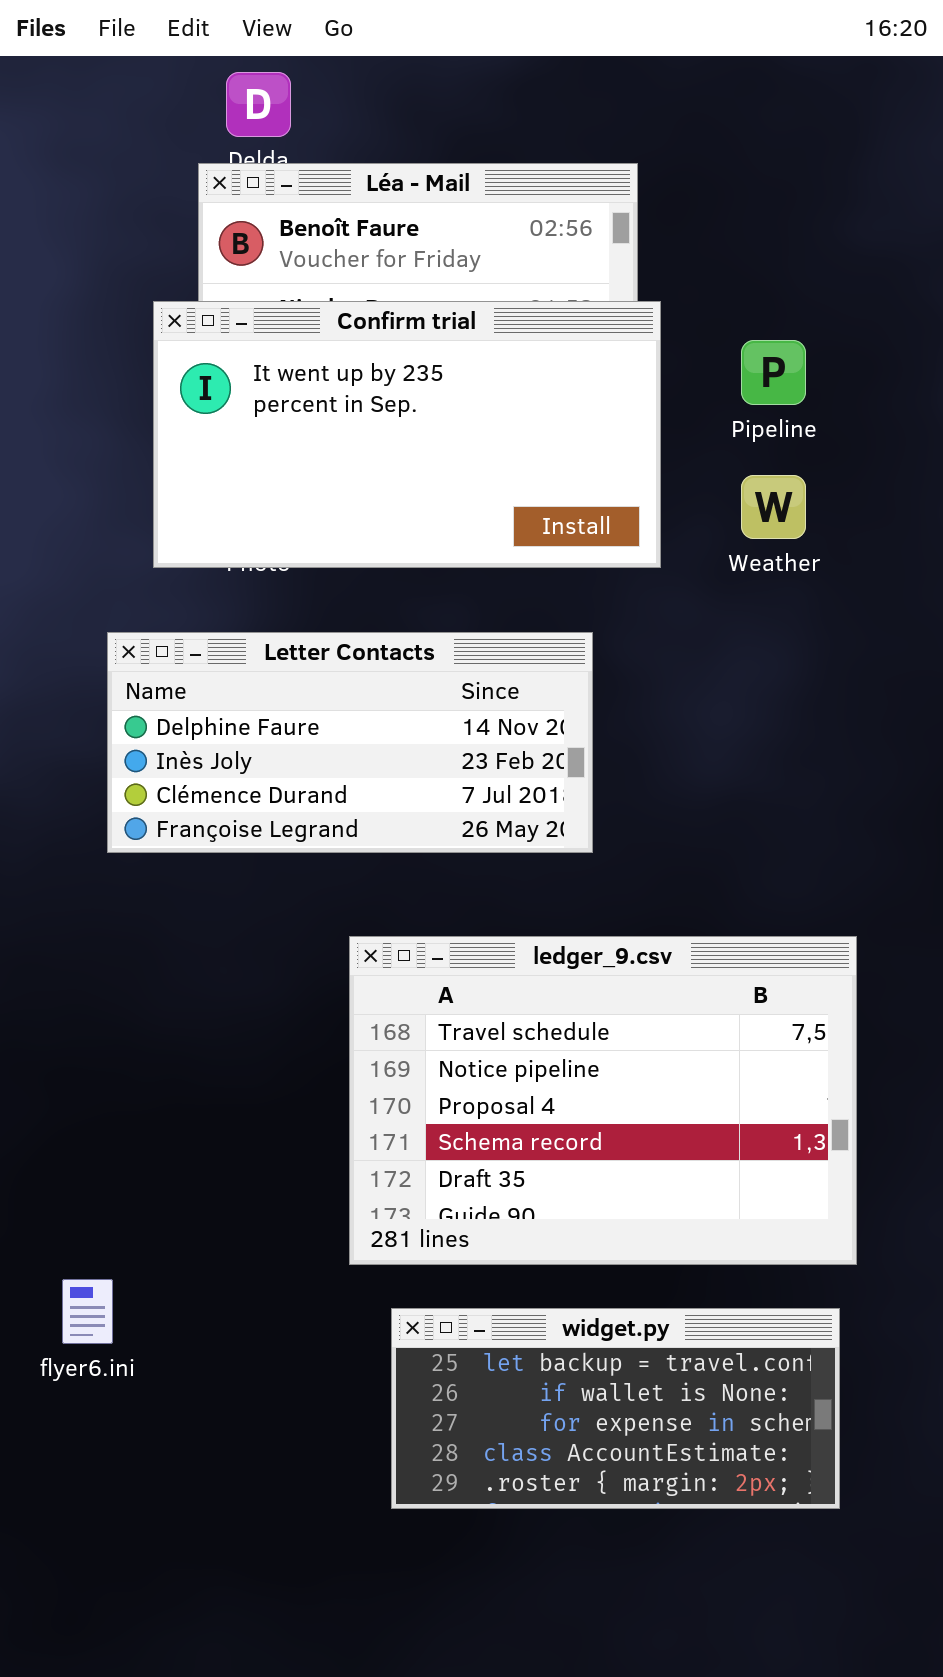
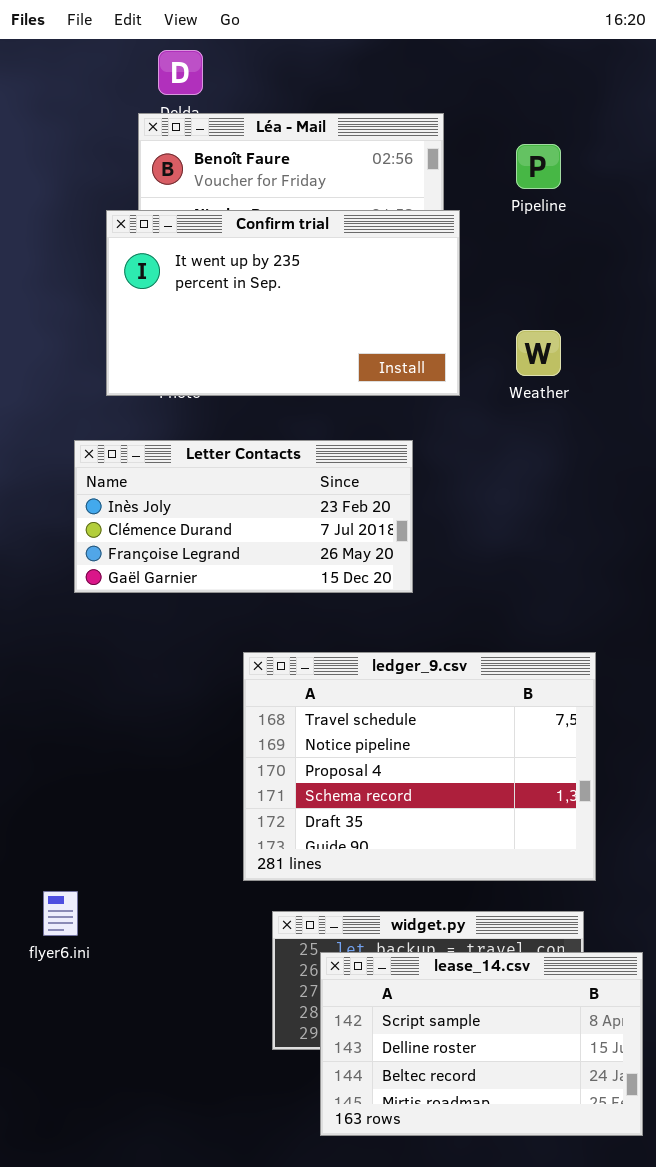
Pipeline: [741,340,806,405] -> [516,144,561,189], moved
Letter Contacts: [107,632,593,853] -> [74,440,413,593], scrolled down 1 row
lease_14.csv: none -> [320,952,643,1136], opened

